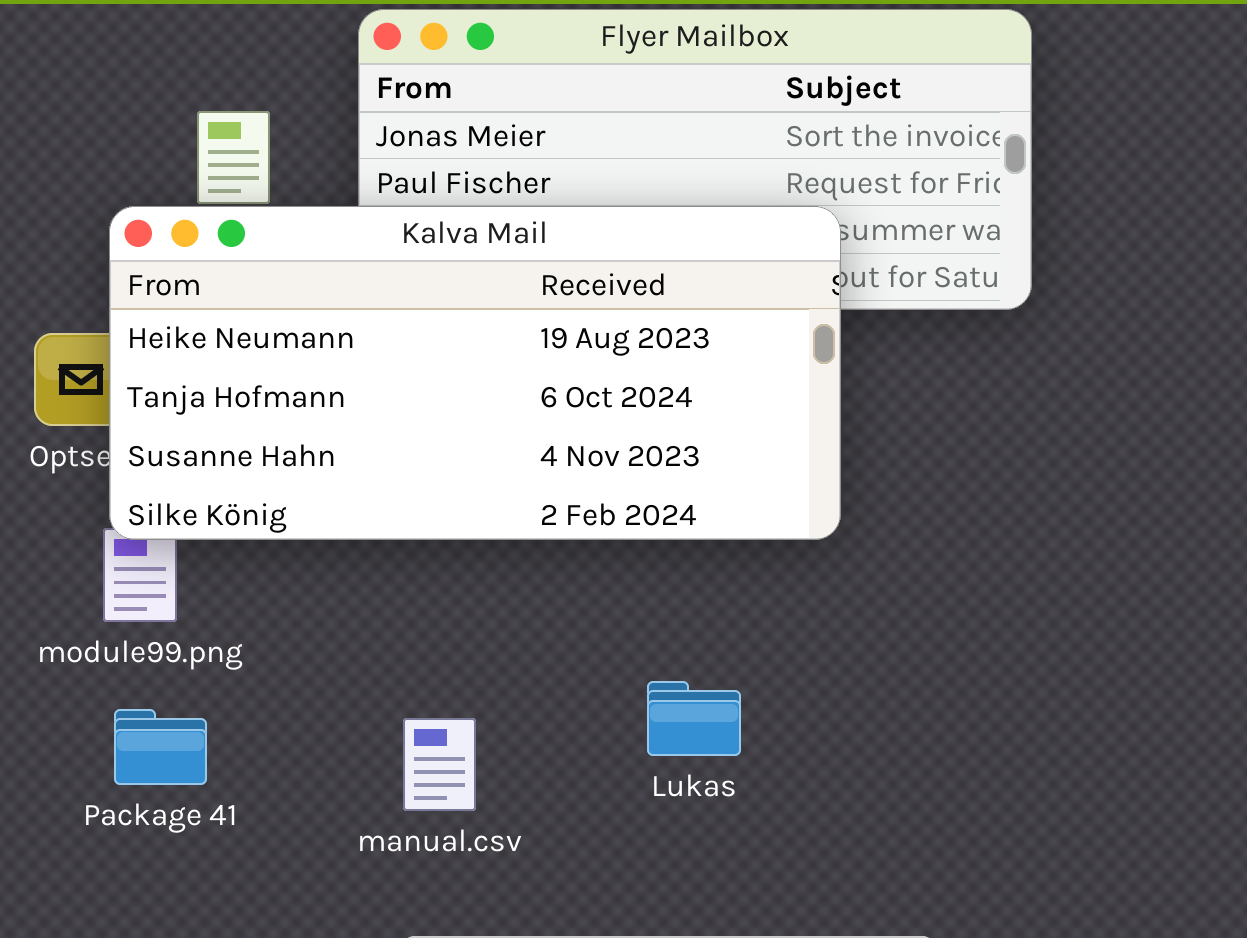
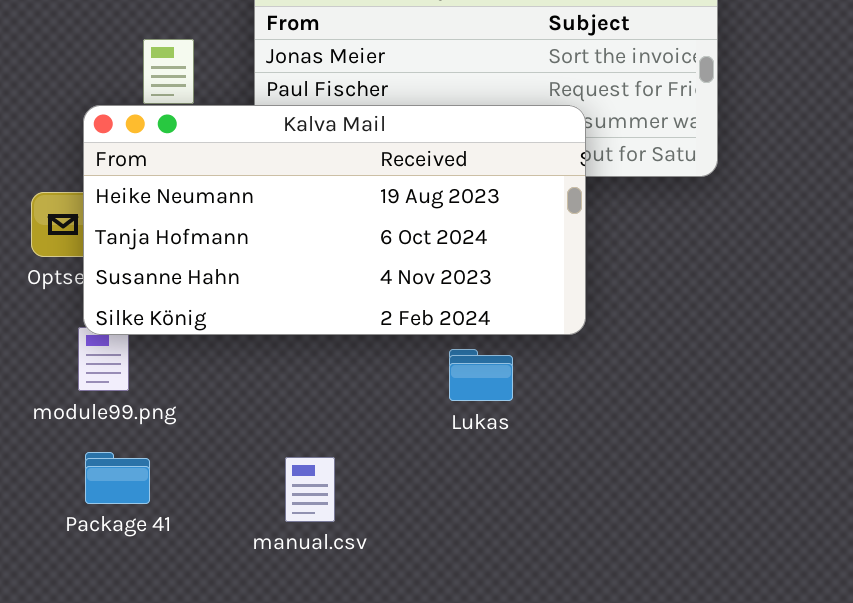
Lukas: [647,681,741,756] -> [449,349,513,401], moved

